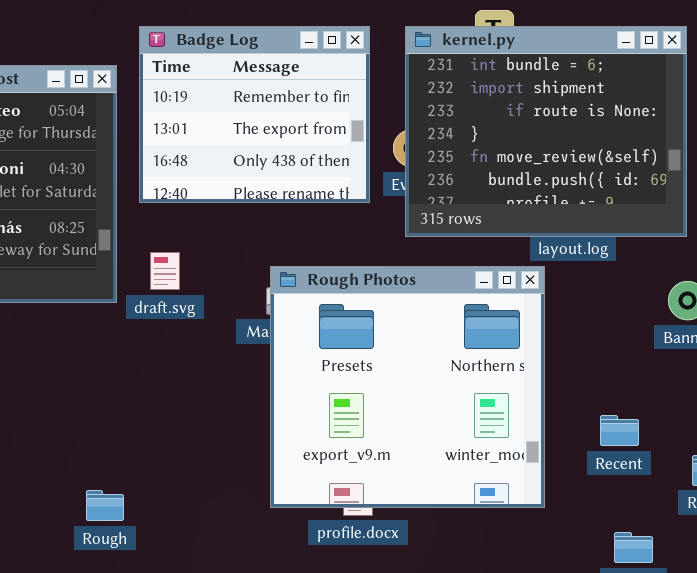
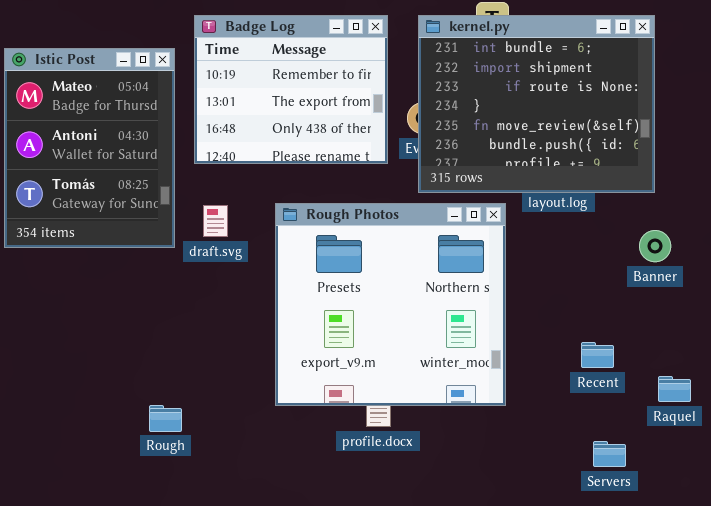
Rough Photos: [270,266,545,508] -> [275,203,506,406], moved

